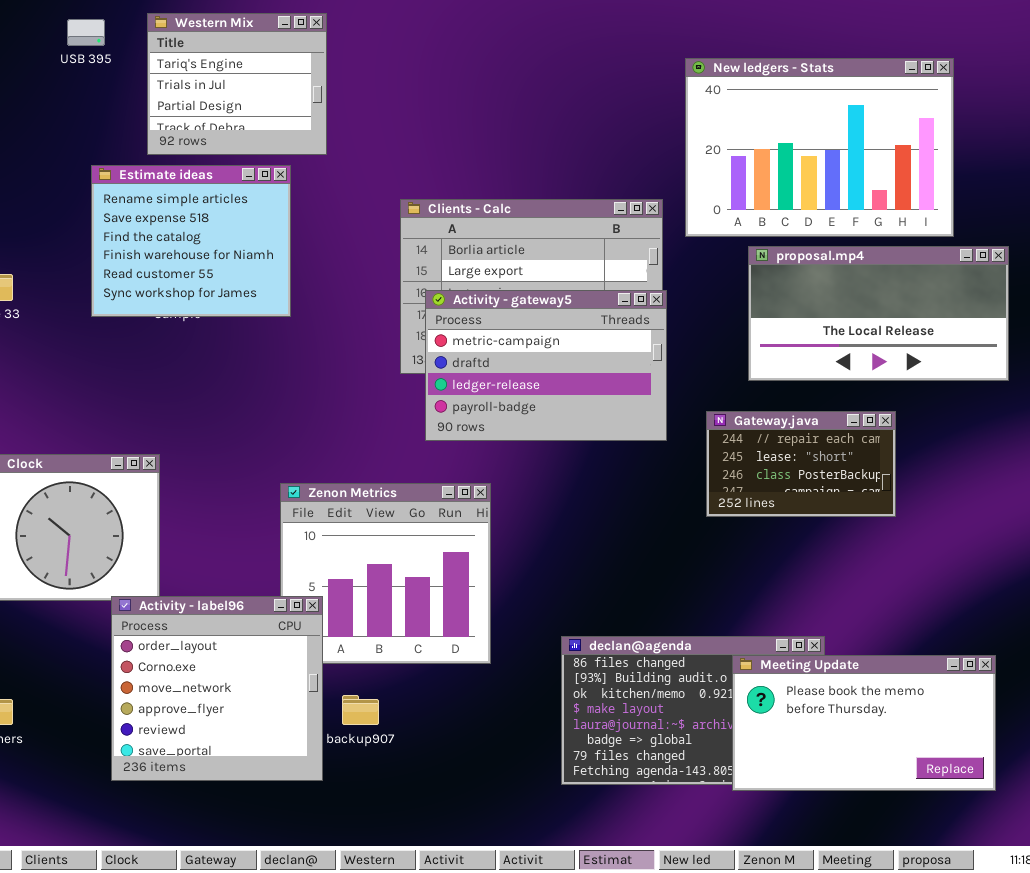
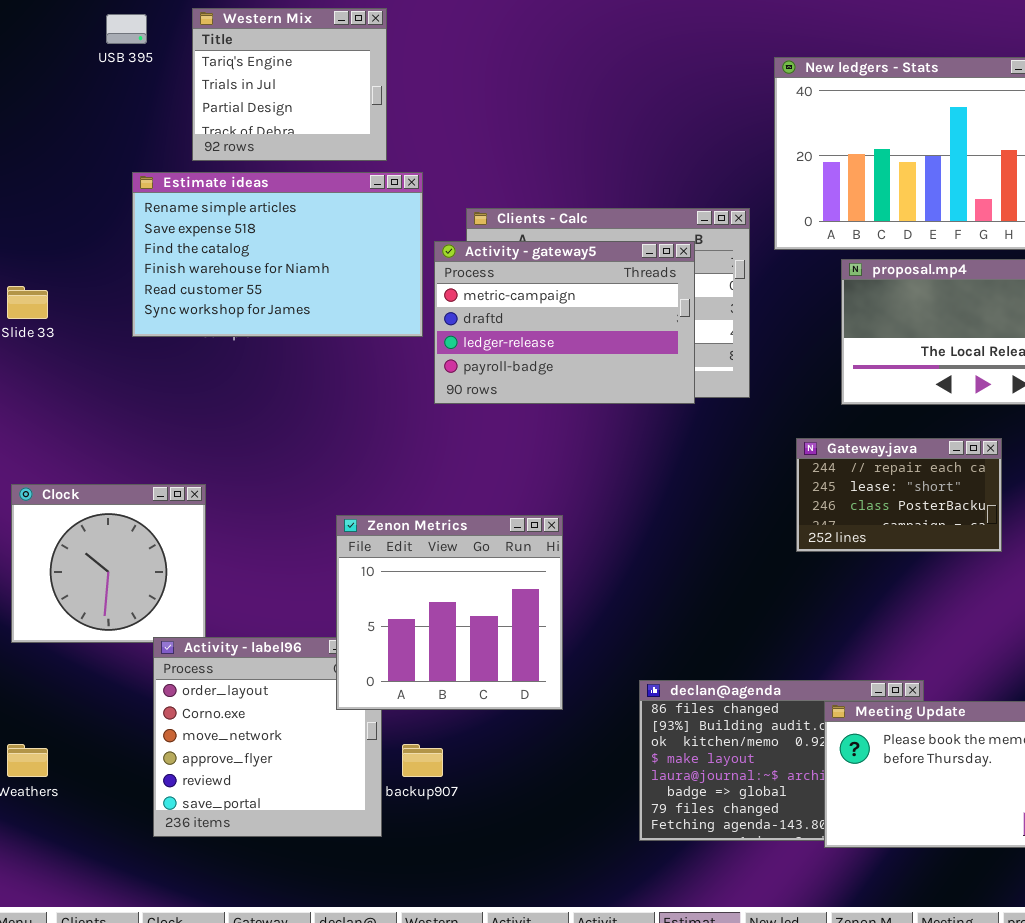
Estimate ideas: [91,165,291,317] -> [132,172,423,337], resized
Activity - gateway5: [425,290,667,441] -> [434,241,695,404], moved
Zenon Metrics: [280,483,491,664] -> [336,515,563,710], raised

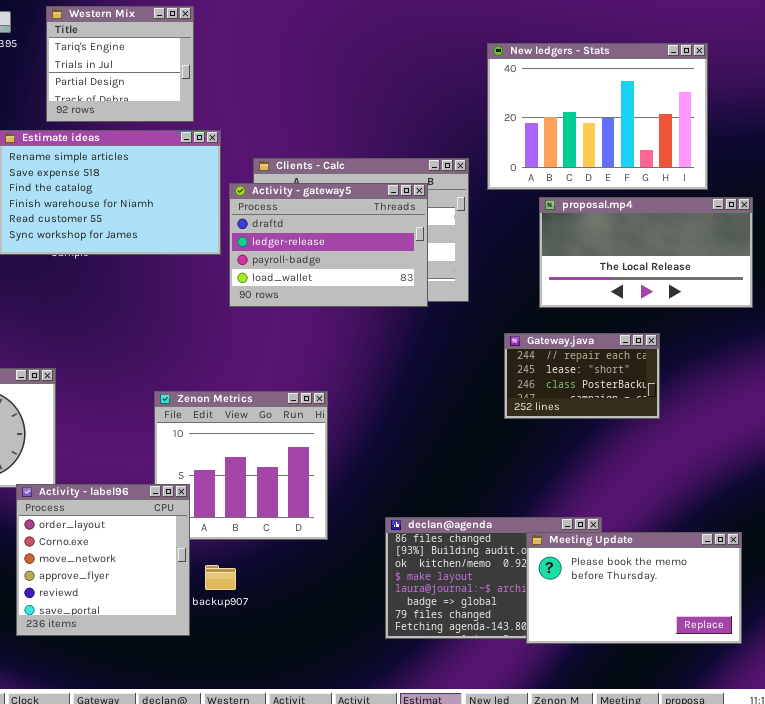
Activity - gateway5: [434,241,695,404] -> [229,183,428,307], scrolled down 1 row
Activity - label96: [153,637,382,837] -> [16,484,190,636], raised

